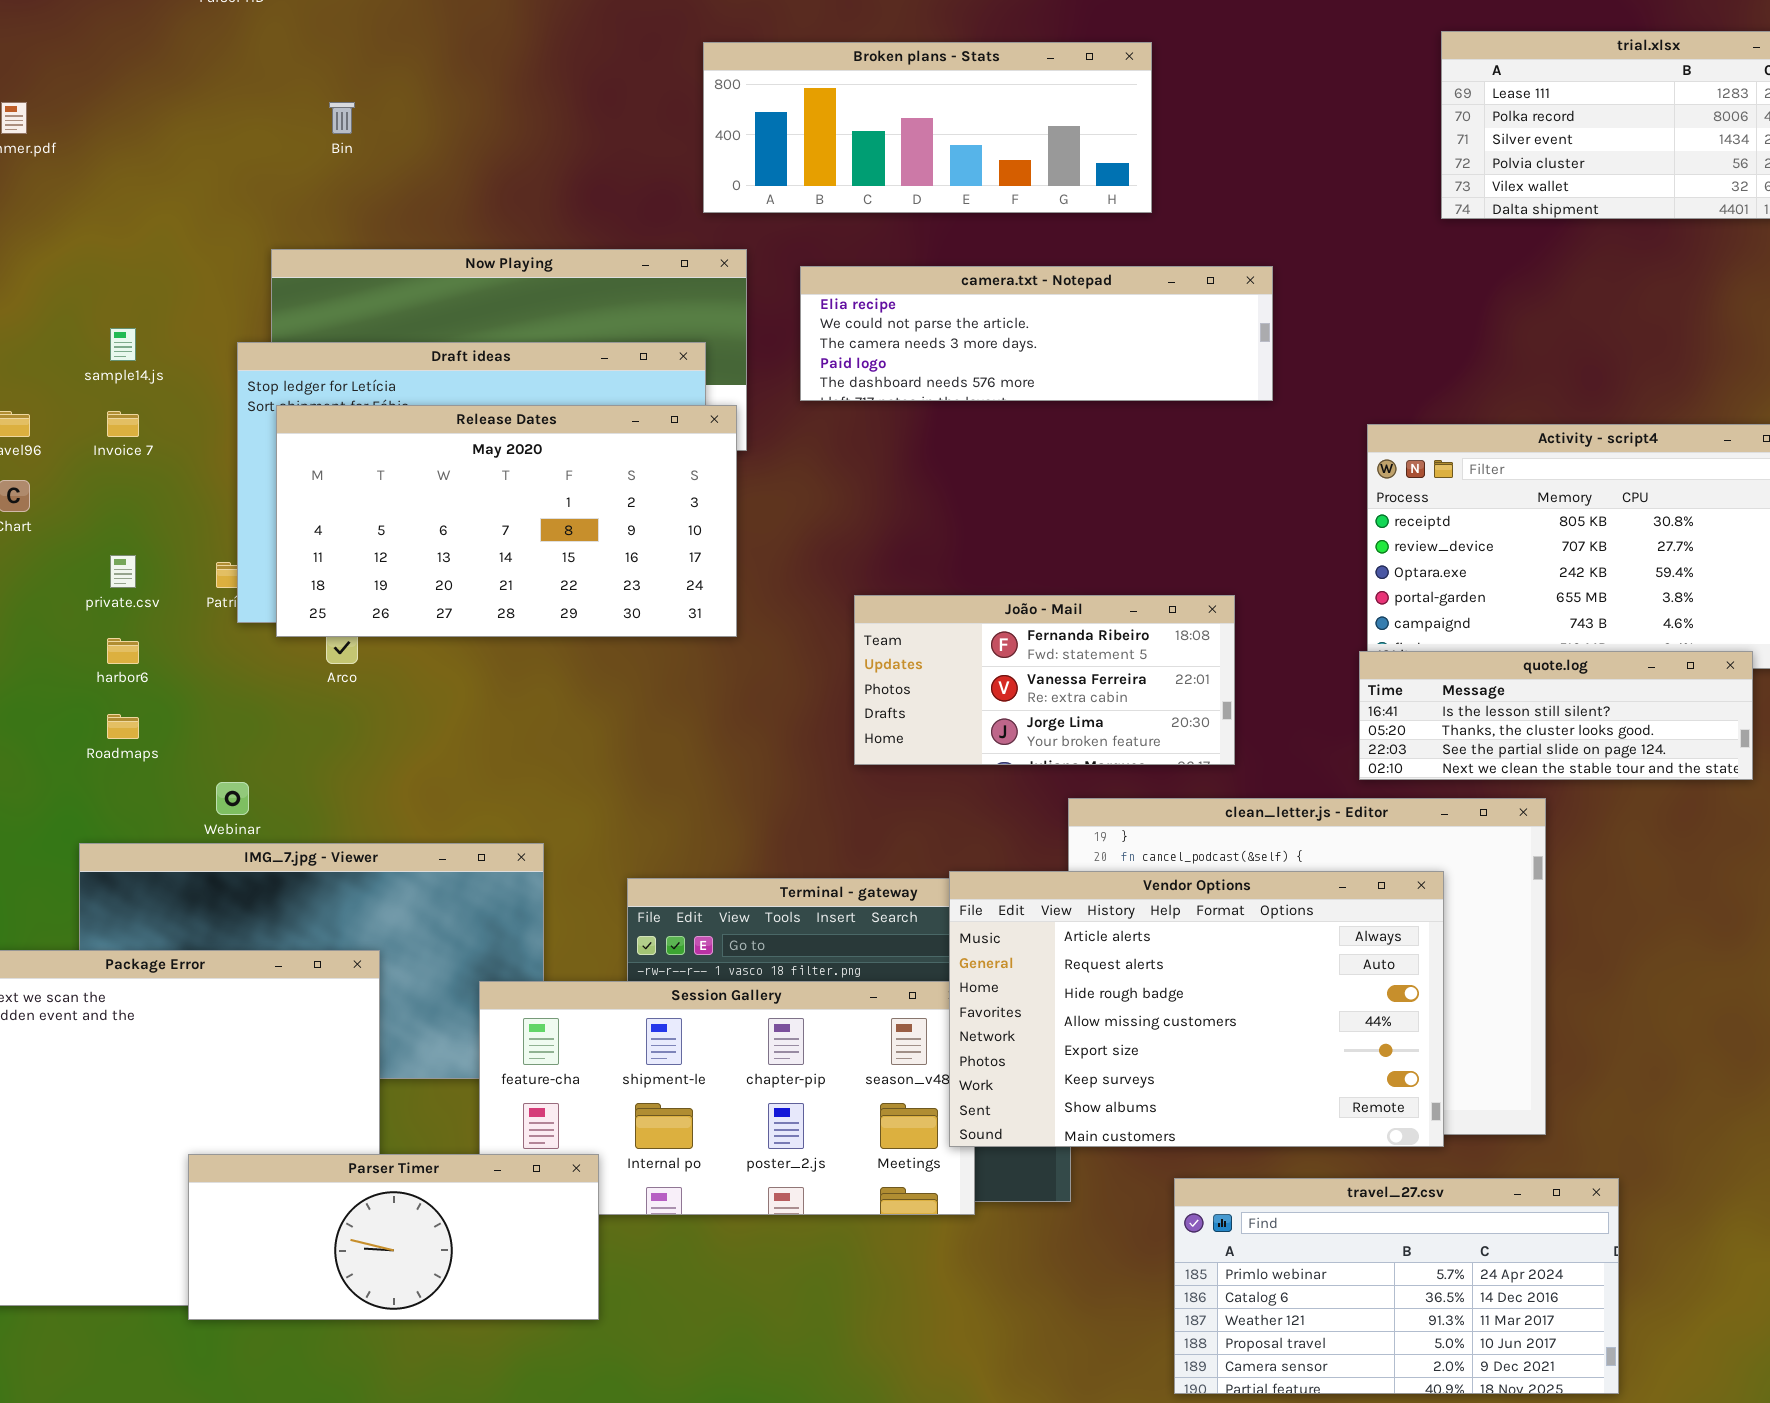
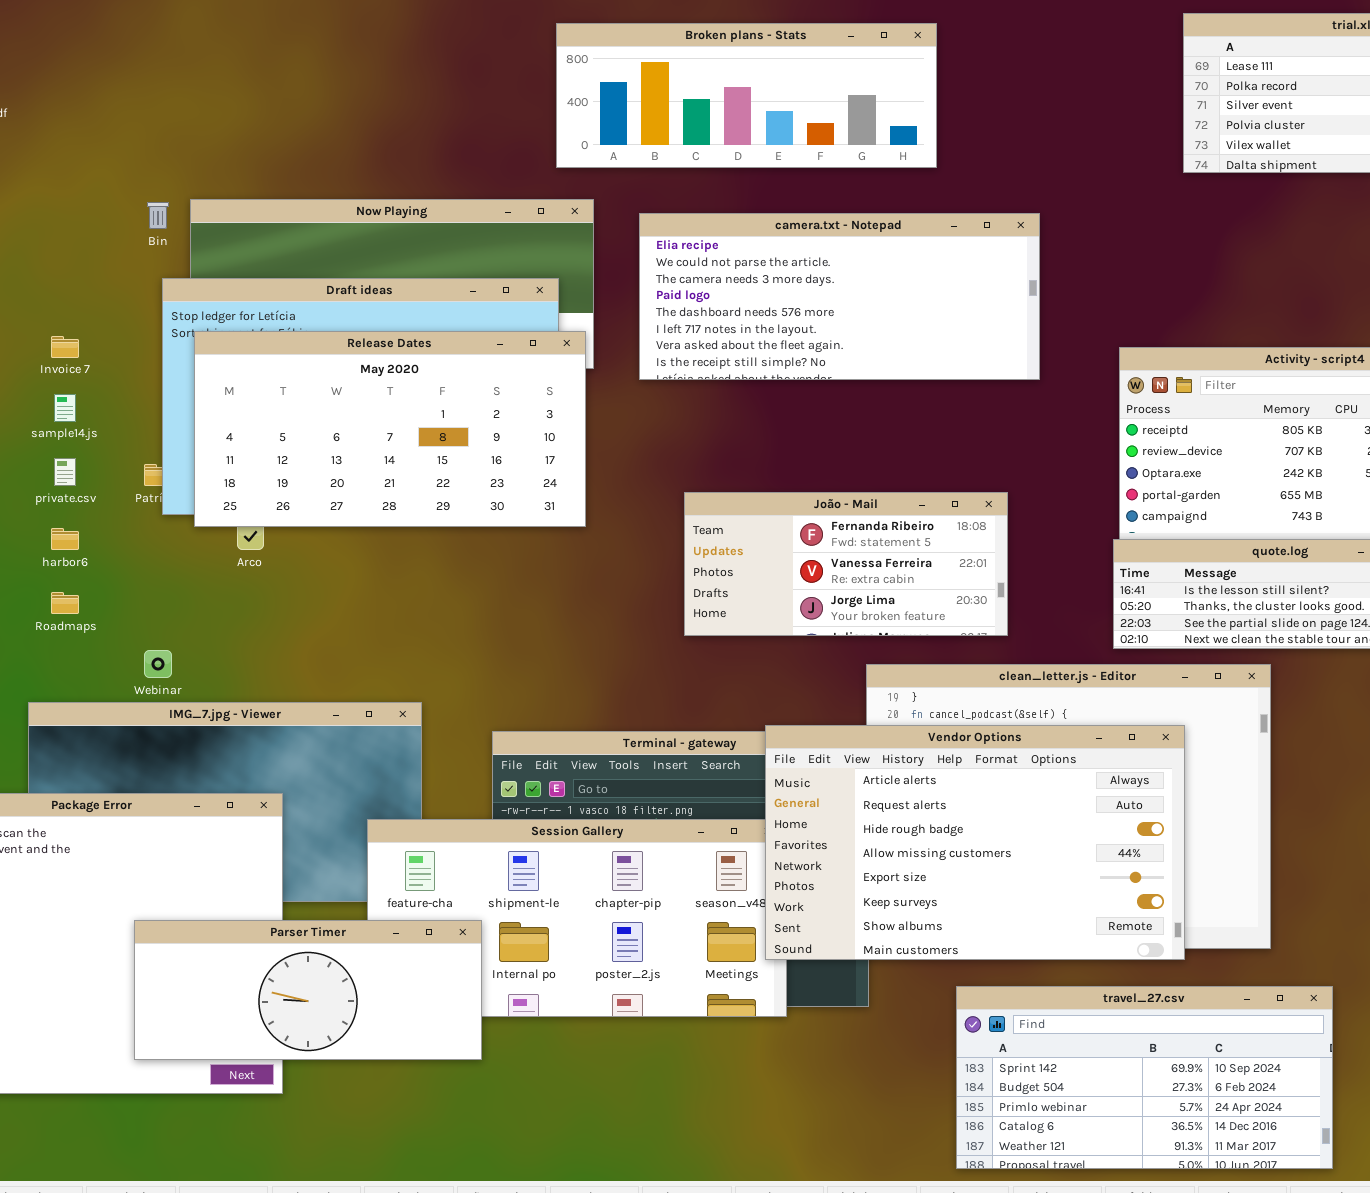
Bin: [329,102,355,134] -> [147,202,169,229], moved
camera.txt - Notepad: [800,266,1273,401] -> [639,213,1040,380], resized
sample14.js: [110,328,136,361] -> [54,394,76,422], moved
Parser Timer: [188,1154,599,1320] -> [134,920,482,1060], moved
travel_27.csv: [1174,1178,1619,1394] -> [956,986,1333,1169], scrolled up 2 rows

